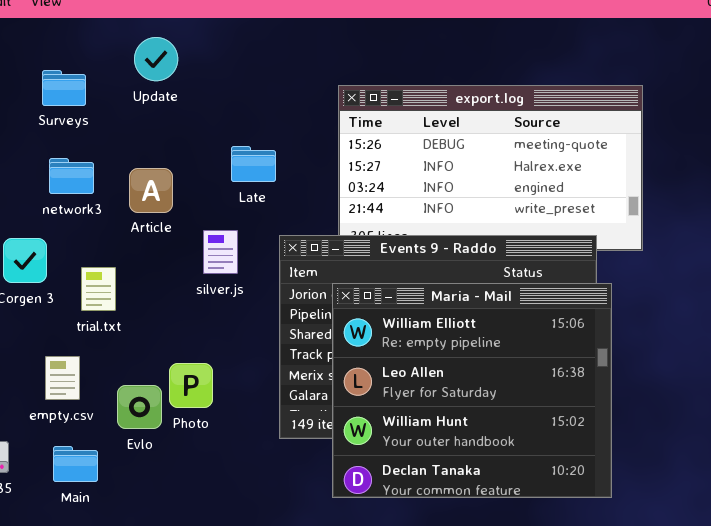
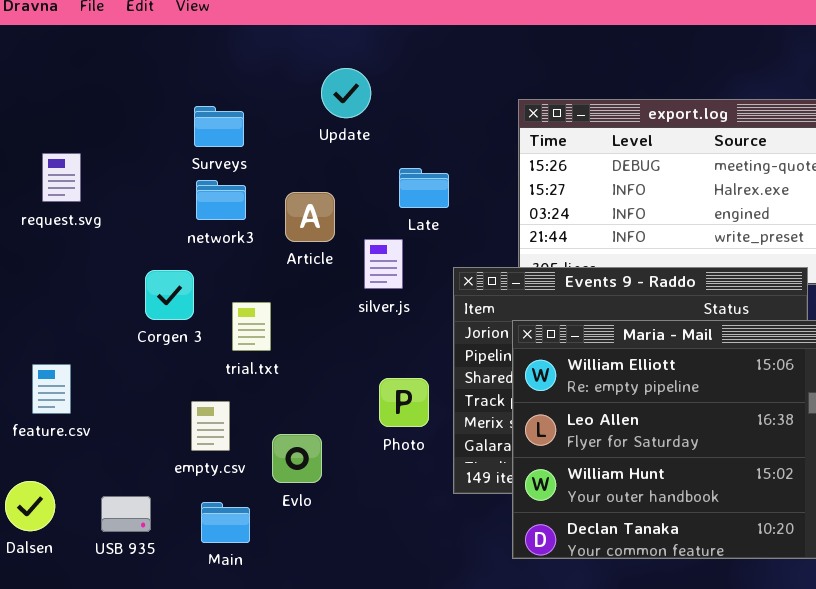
Update: [134,37,178,81] -> [321,68,371,118], moved
Surveys: [42,70,86,106] -> [194,106,244,147], moved
silver.js: [203,230,238,274] -> [364,239,403,289], moved
Photo: [169,363,213,408] -> [379,378,429,427], moved

